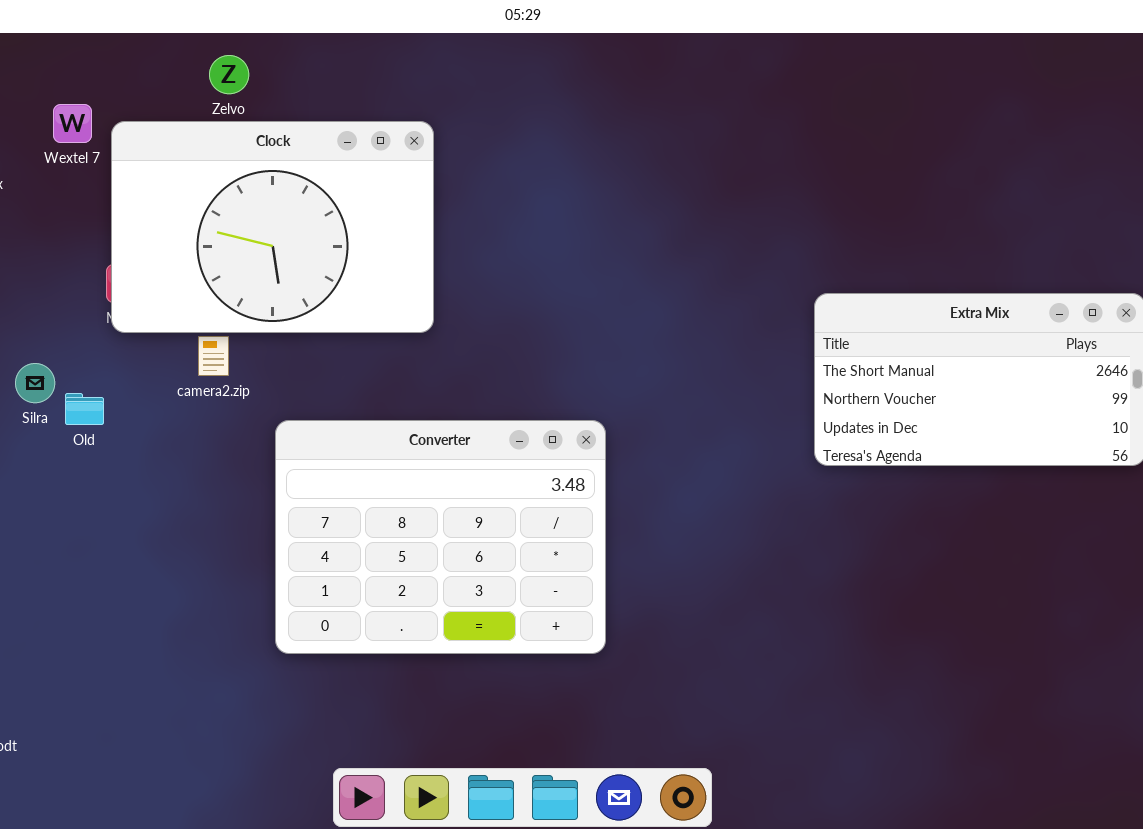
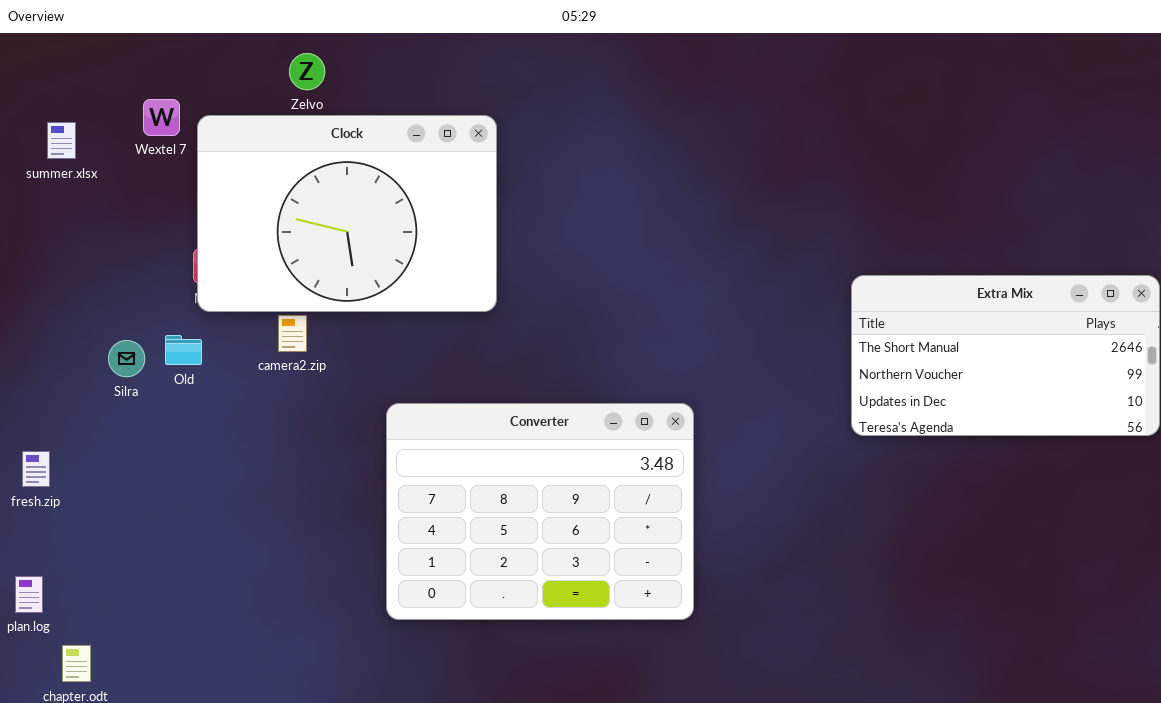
Old: [65,393,104,425] -> [165,335,202,365], moved
Converter: [275,420,606,654] -> [386,403,694,620], moved

